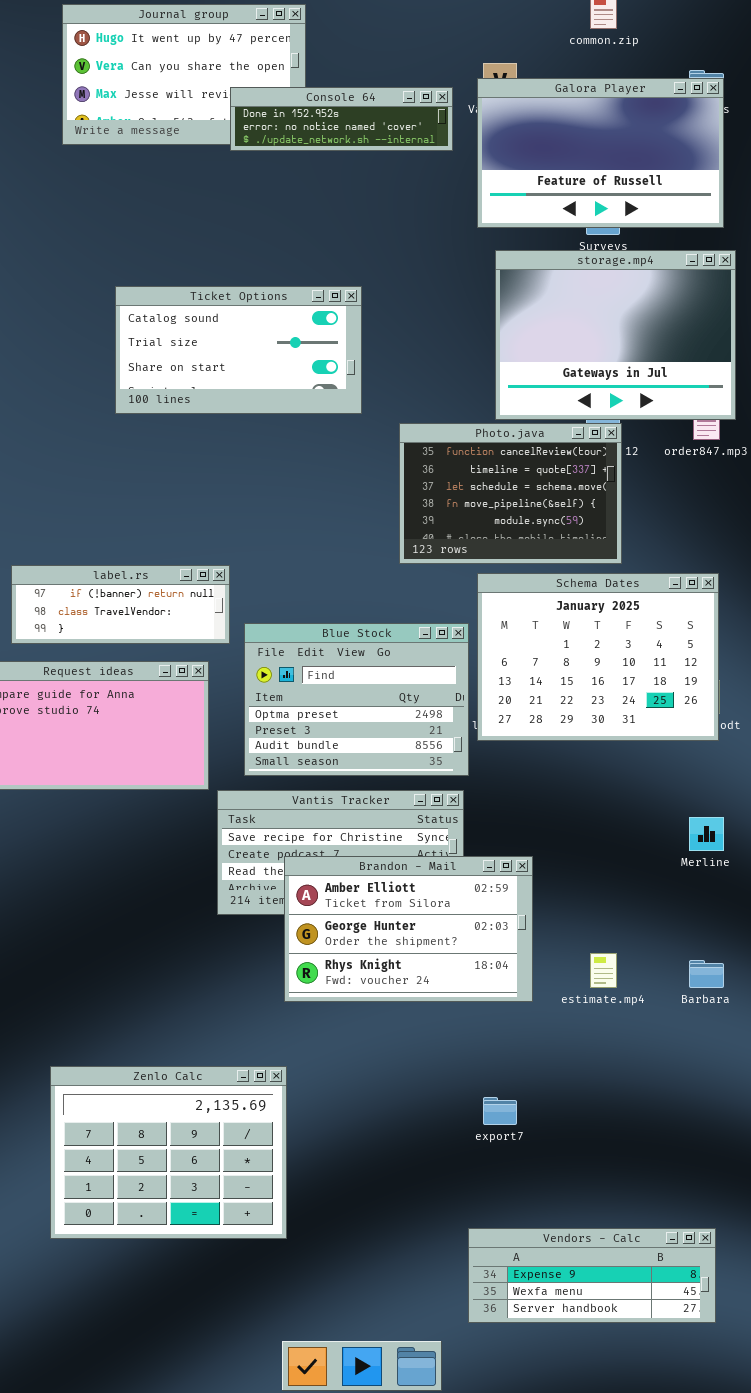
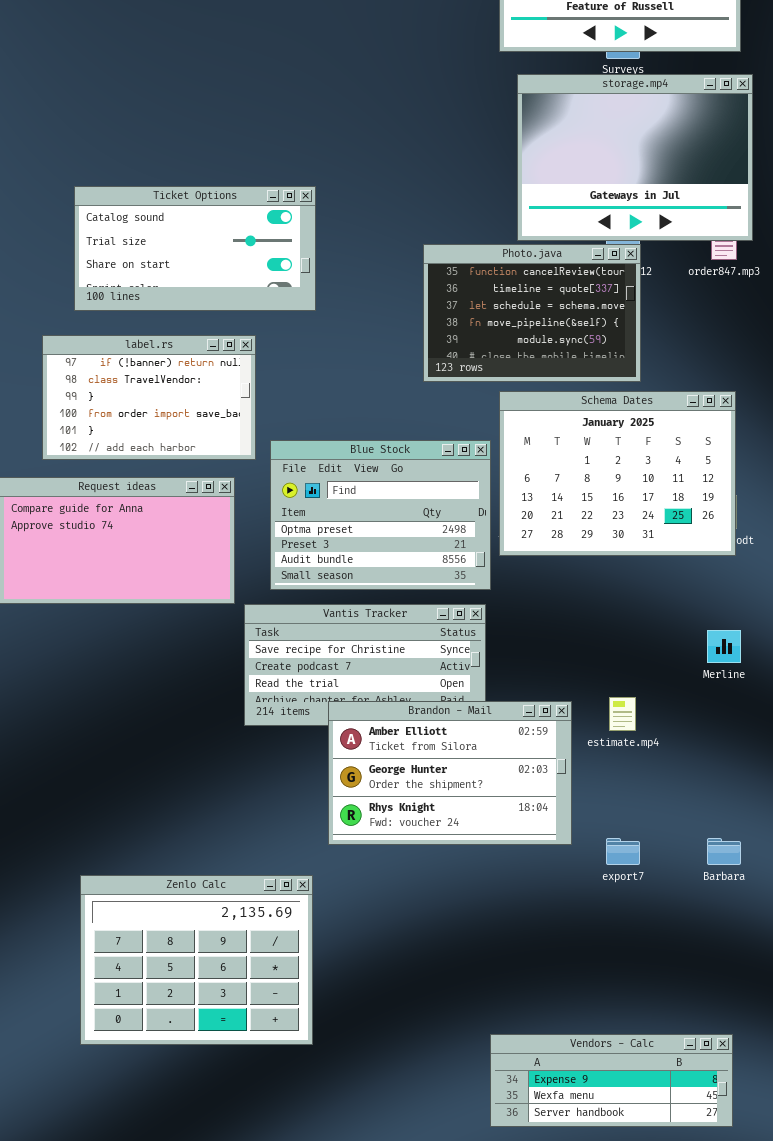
Ticket Options: [115,286,362,414] -> [74,186,316,311], moved
label.rs: [11,565,230,644] -> [42,335,256,460], resized
Brandon - Mail: [284,856,533,1002] -> [328,701,572,845], moved
estimate.mp4: [590,953,617,988] -> [609,697,636,731], moved
Barbara: [689,960,724,988] -> [707,838,741,865], moved
export7: [483,1097,517,1125] -> [606,838,640,865], moved

